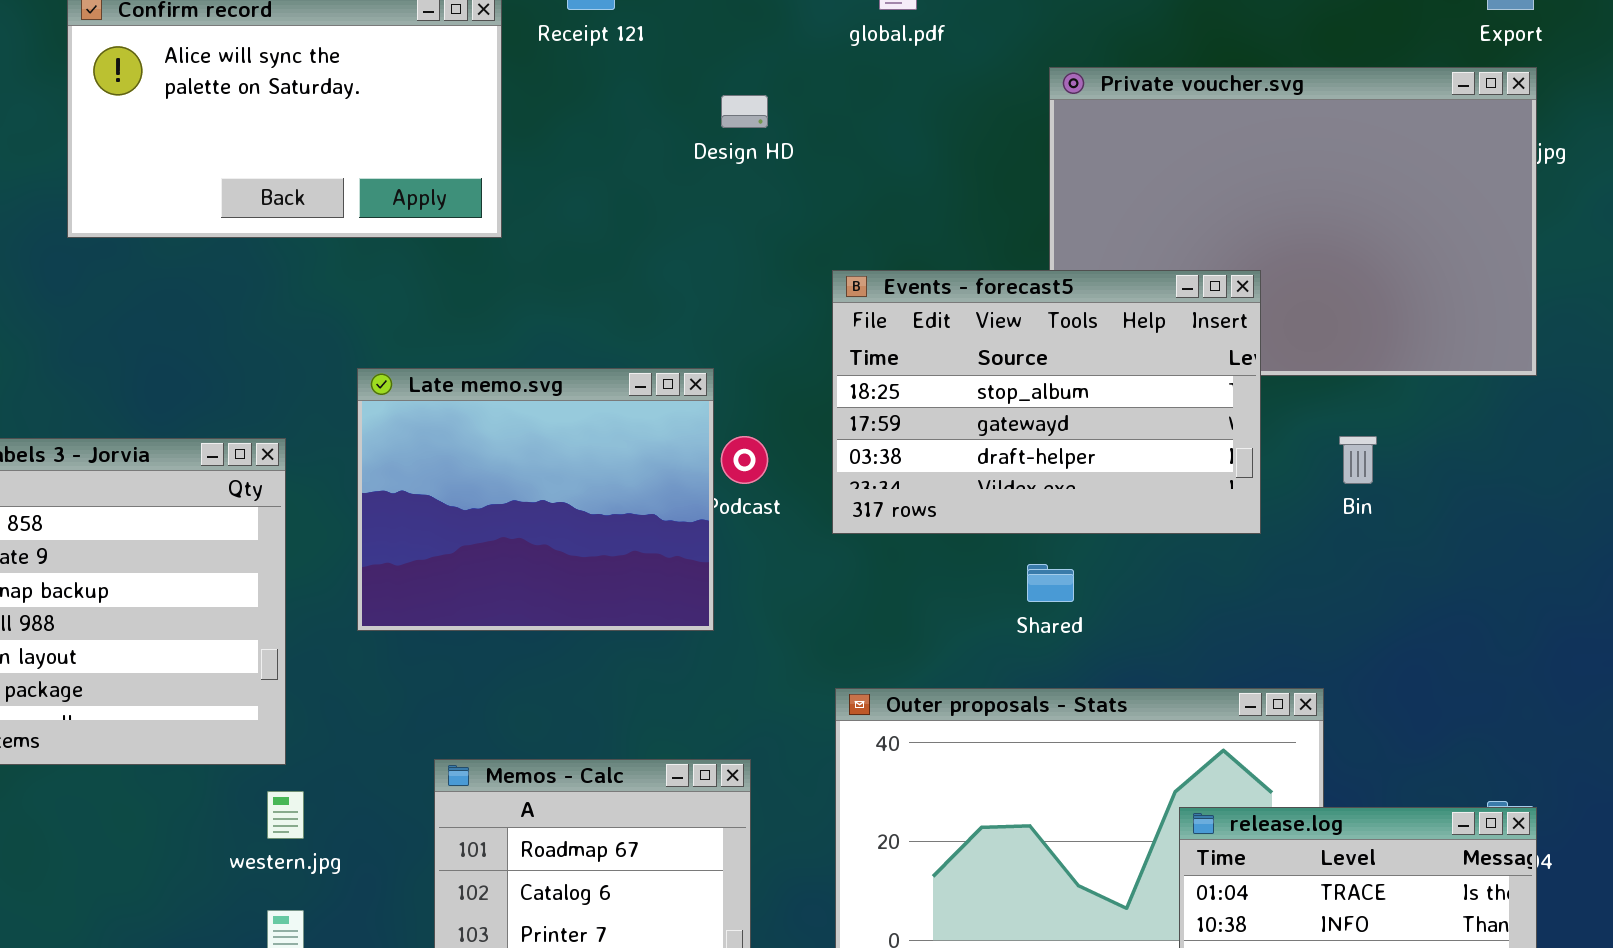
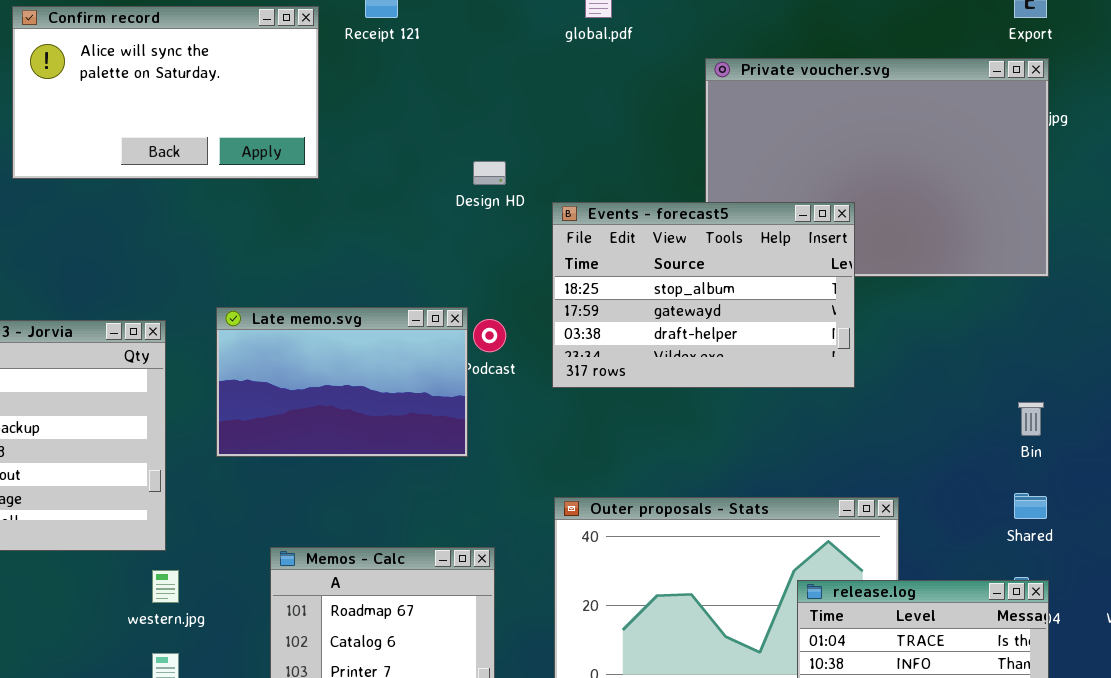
Design HD: [721,95,768,128] -> [473,161,506,185], moved
Late memo.svg: [357,368,714,631] -> [216,307,468,457], resized
Bin: [1339,436,1377,484] -> [1018,402,1044,436], moved
Shared: [1027,564,1074,602] -> [1014,493,1047,519], moved

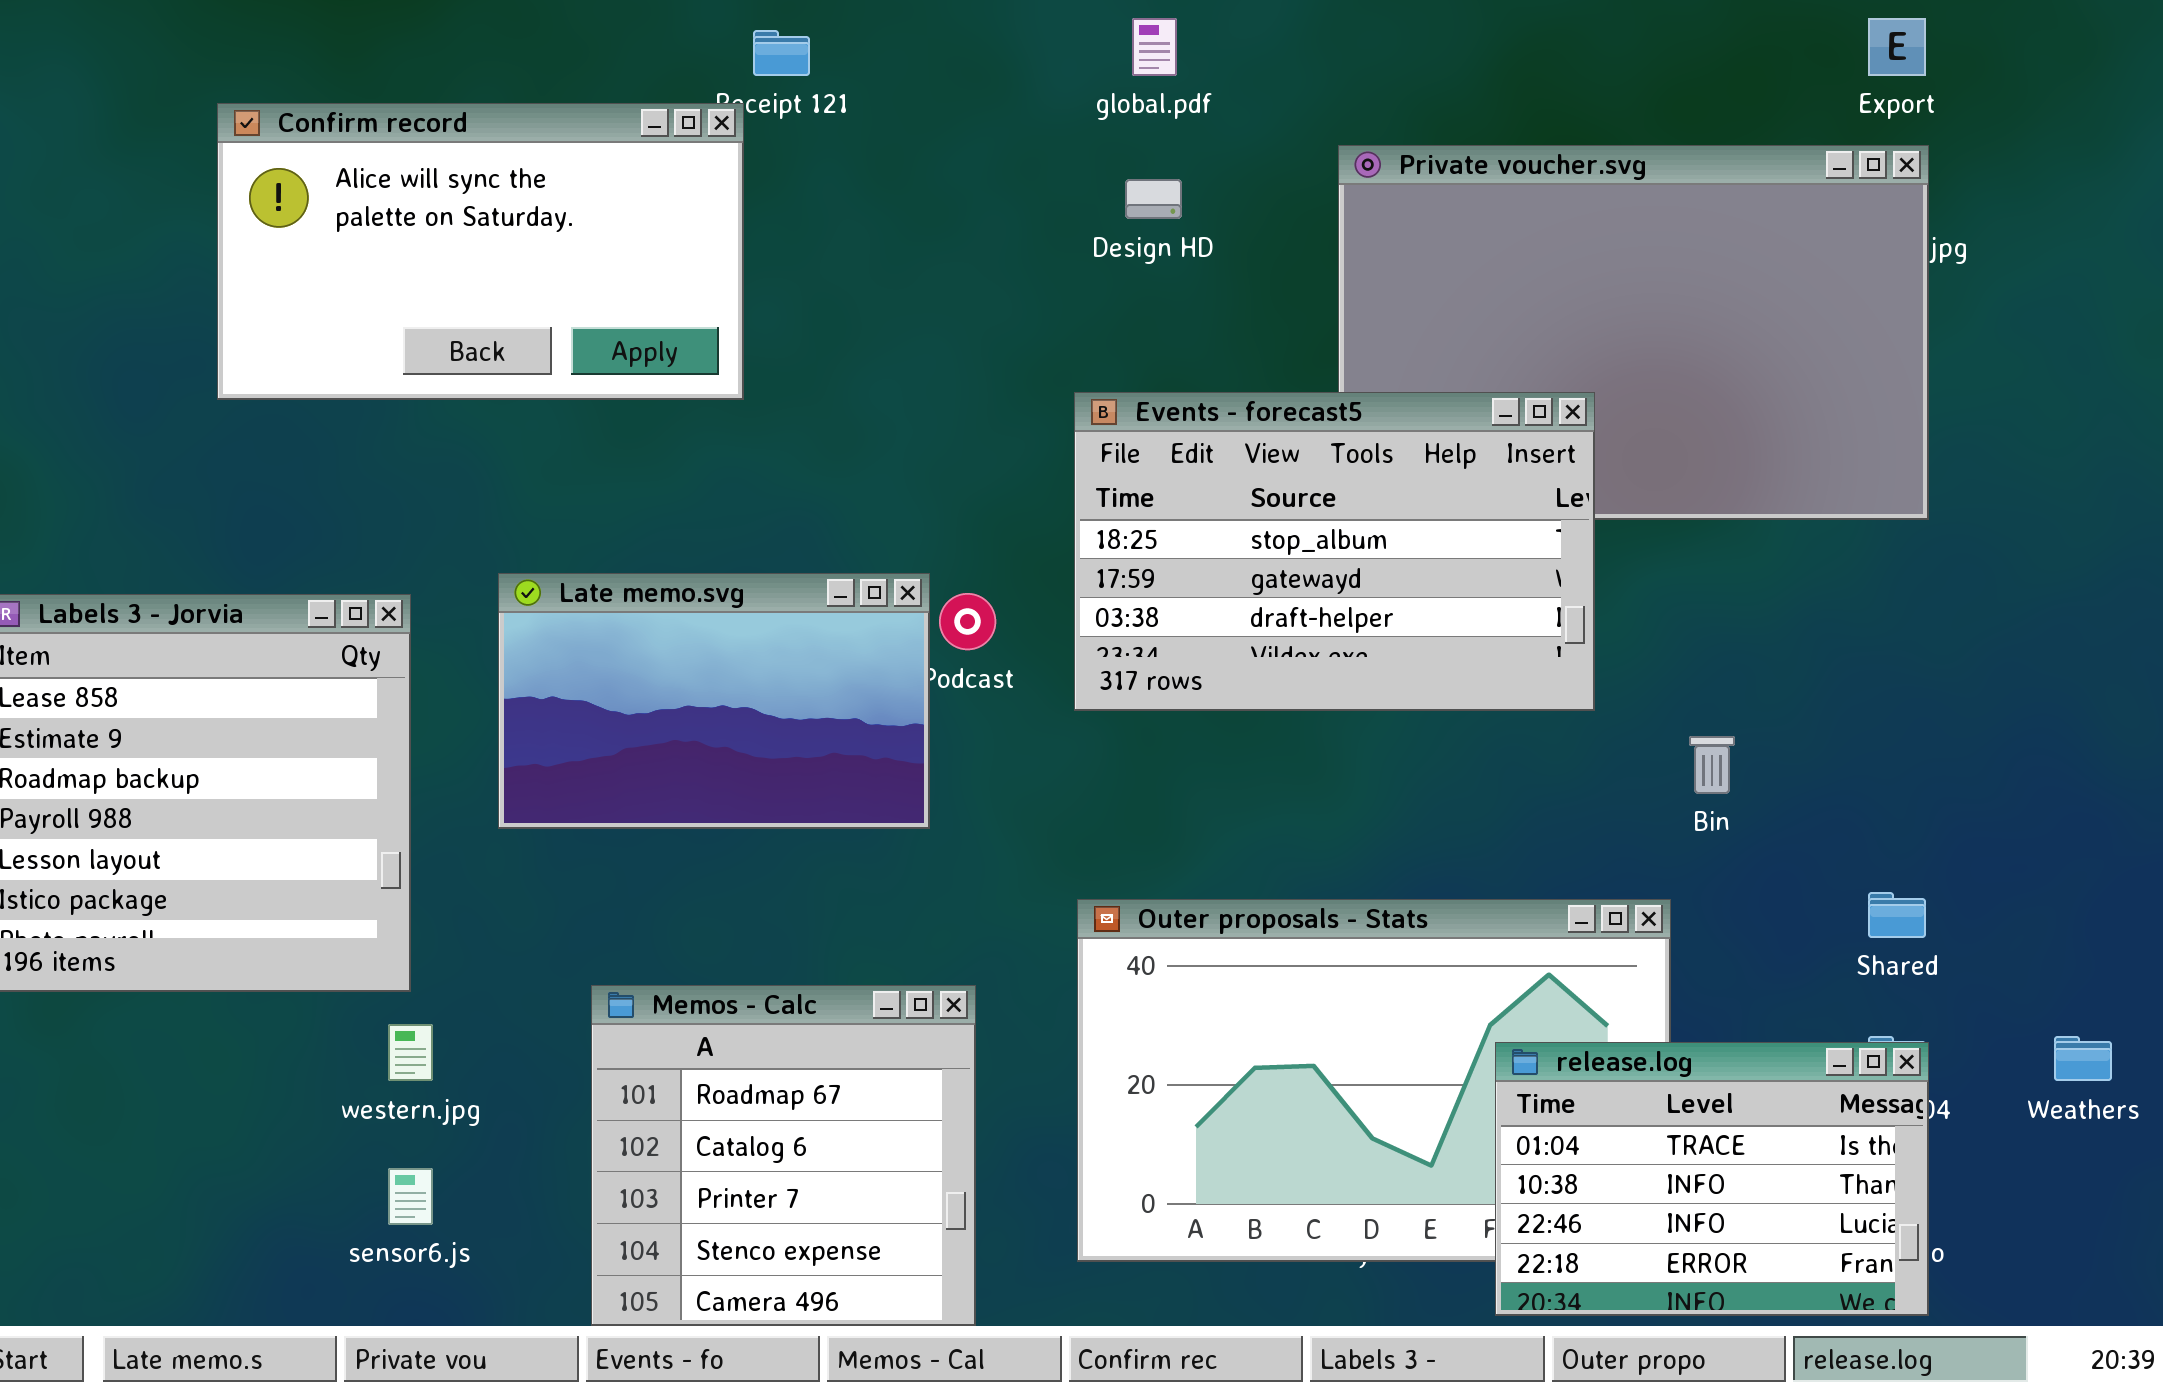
Confirm record: [12,6,319,179] -> [217,103,744,400], moved
Design HD: [473,161,506,185] -> [1125,179,1182,219], moved
Bin: [1018,402,1044,436] -> [1689,736,1735,794], moved

